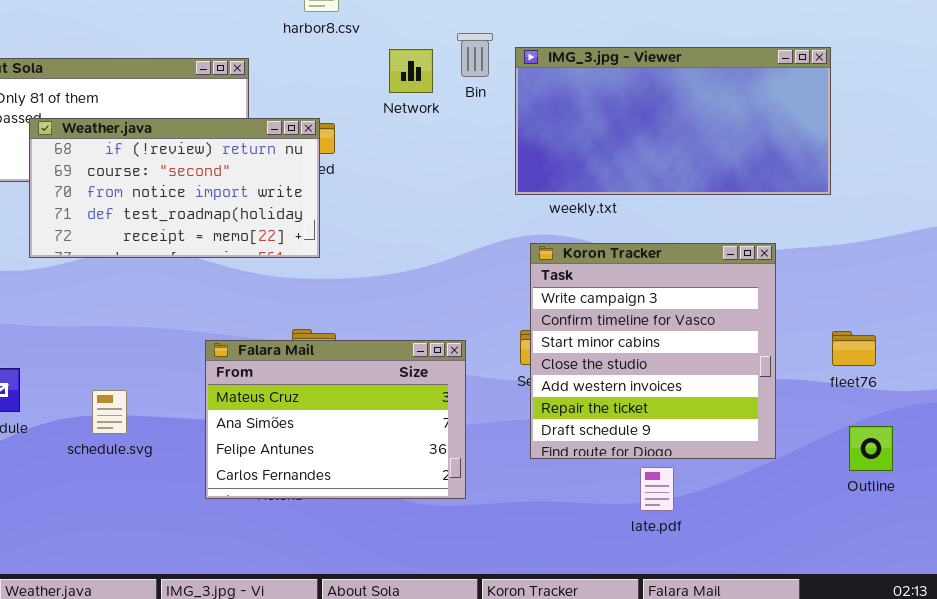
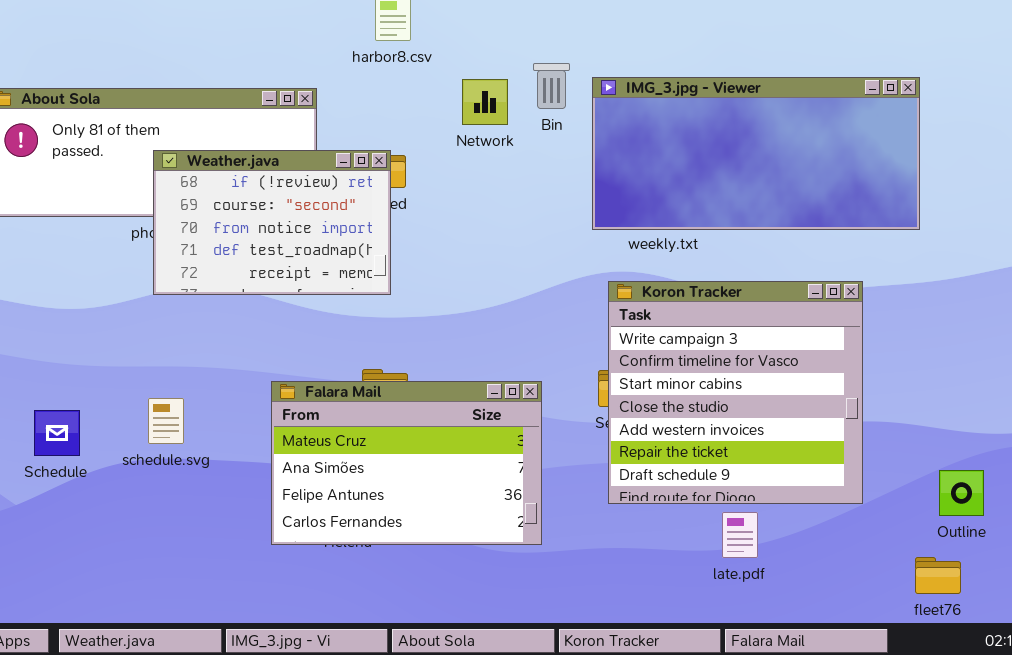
Weather.java: [29,118,320,258] -> [153,150,391,295], resized
fleet76: [832,331,876,366] -> [915,557,961,594], moved
schedule.svg: [92,390,127,434] -> [148,398,184,444], moved

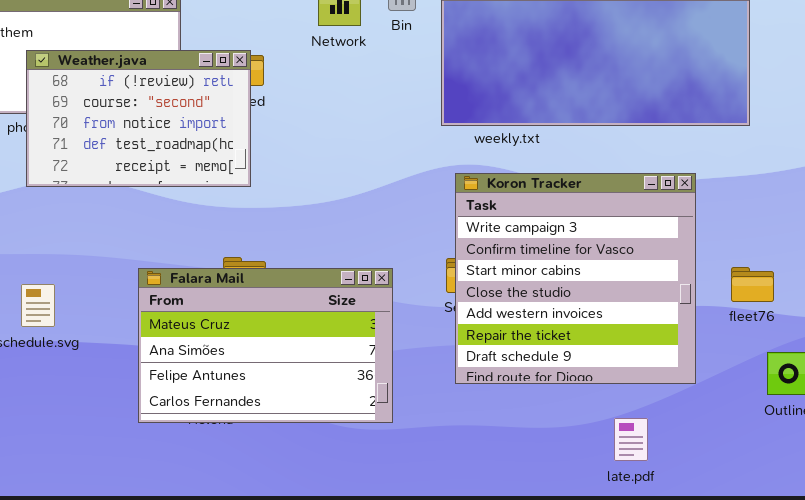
late.pdf: [722,512,758,558] -> [614,418,648,461], moved
fleet76: [915,557,961,594] -> [731,267,774,302], moved

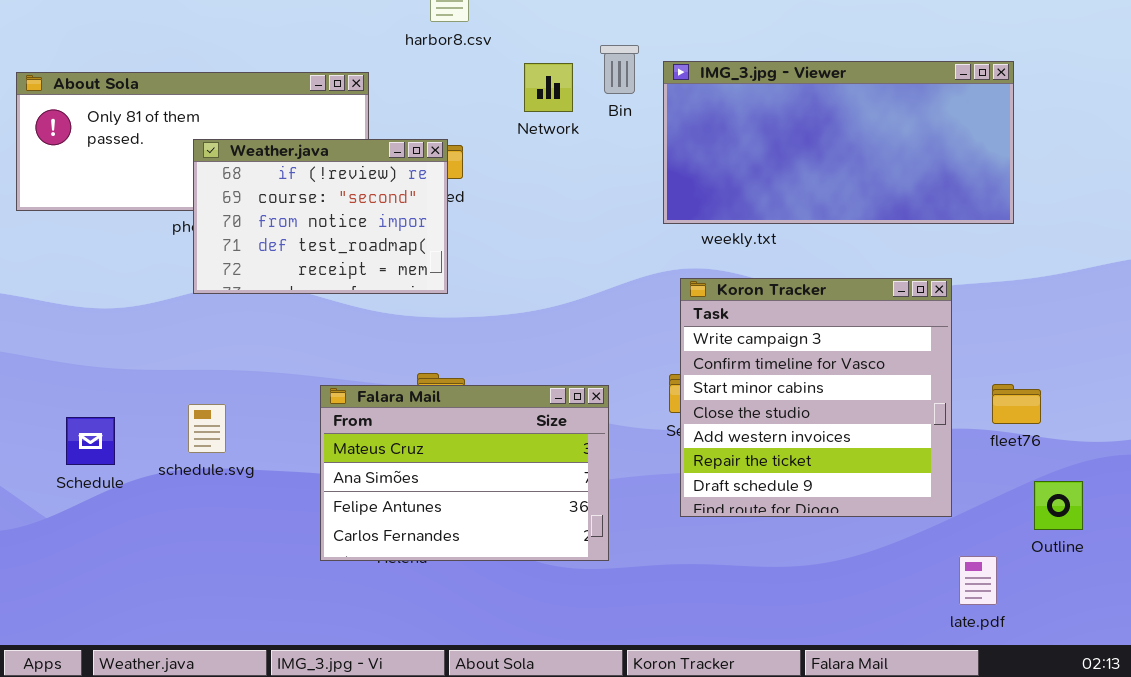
late.pdf: [614,418,648,461] -> [959,556,997,605], moved

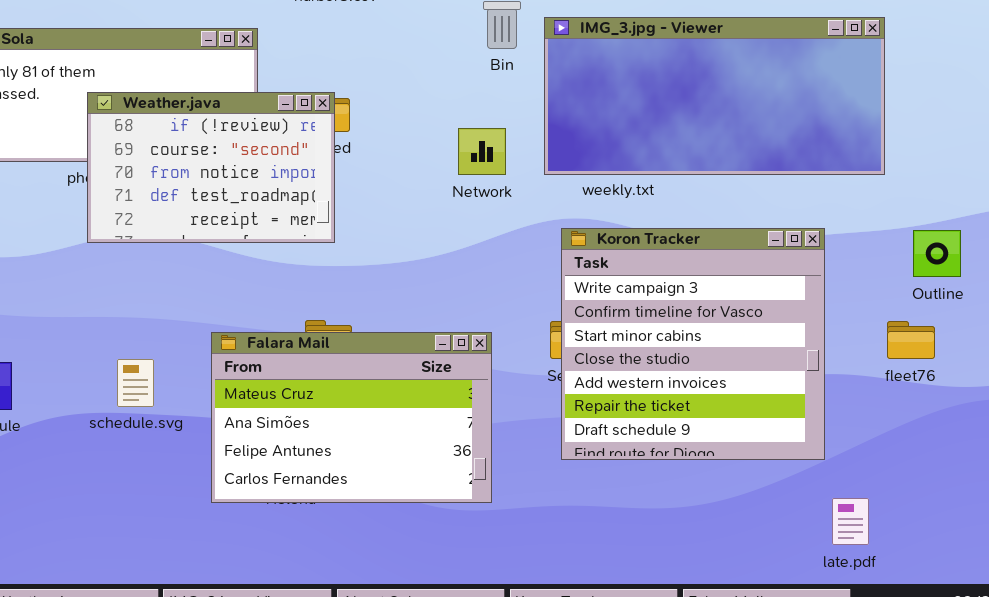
Network: [524,63,573,112] -> [458,128,506,175], moved
fleet76: [992,384,1041,424] -> [887,321,935,359], moved
schedule.svg: [188,404,226,453] -> [117,359,154,407], moved
Outline: [1034,481,1083,530] -> [913,230,961,277], moved

